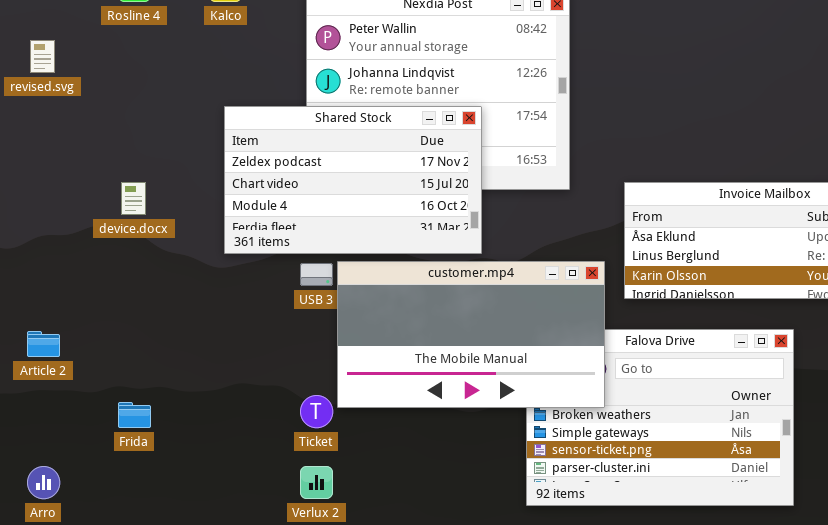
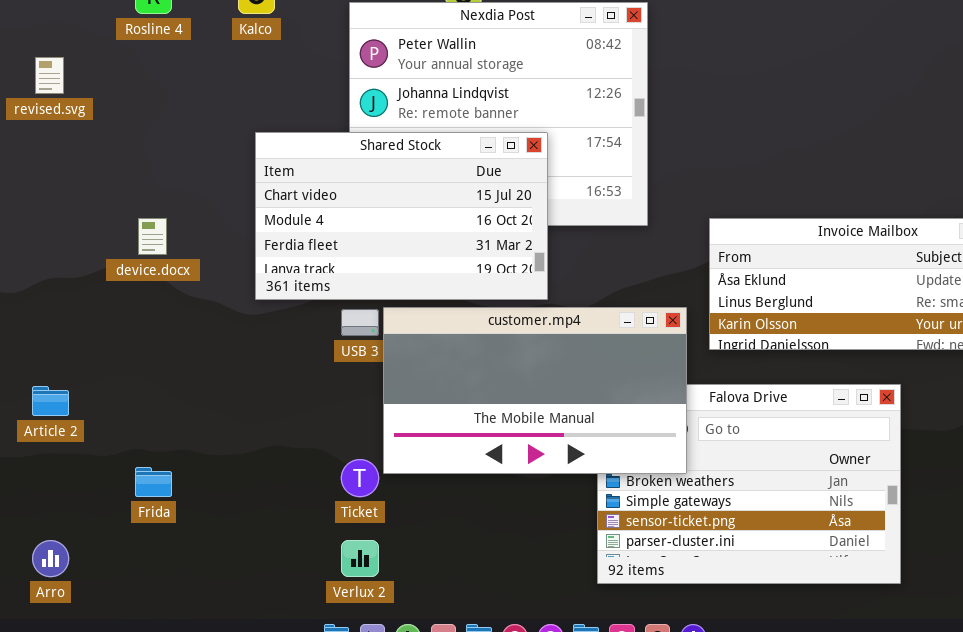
Shared Stock: [224,106,482,254] -> [255,132,548,300], scrolled down 1 row

